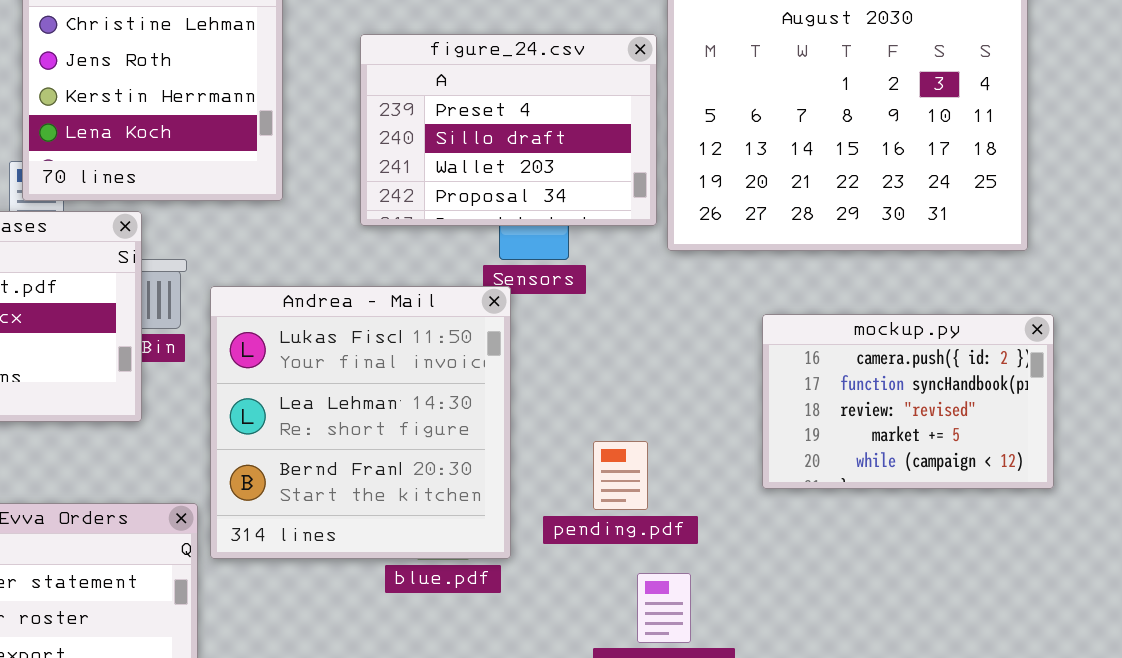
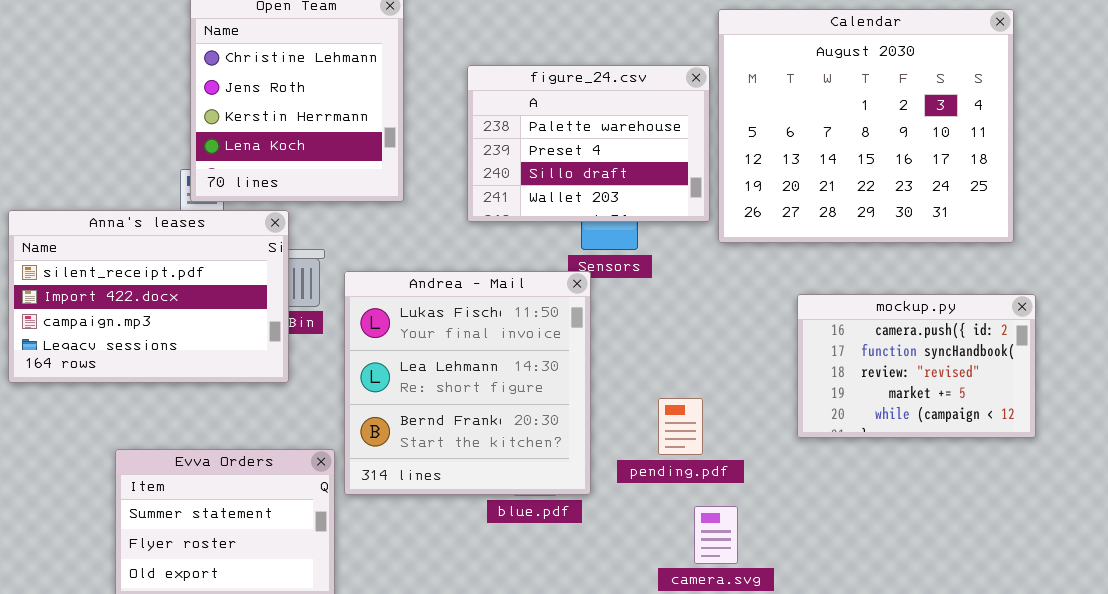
figure_24.csv: [360,34,657,226] -> [467,65,710,222], scrolled up 1 row

